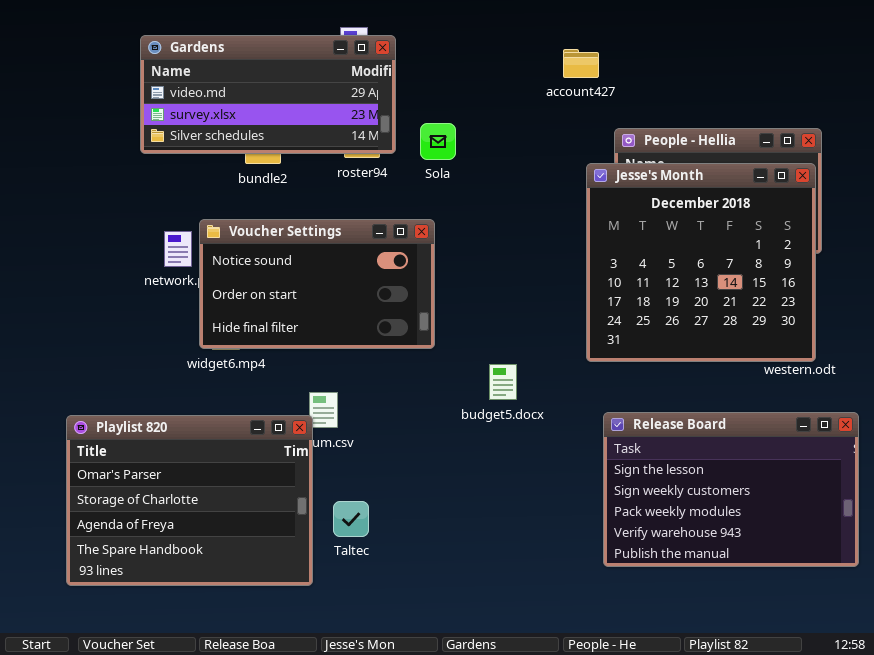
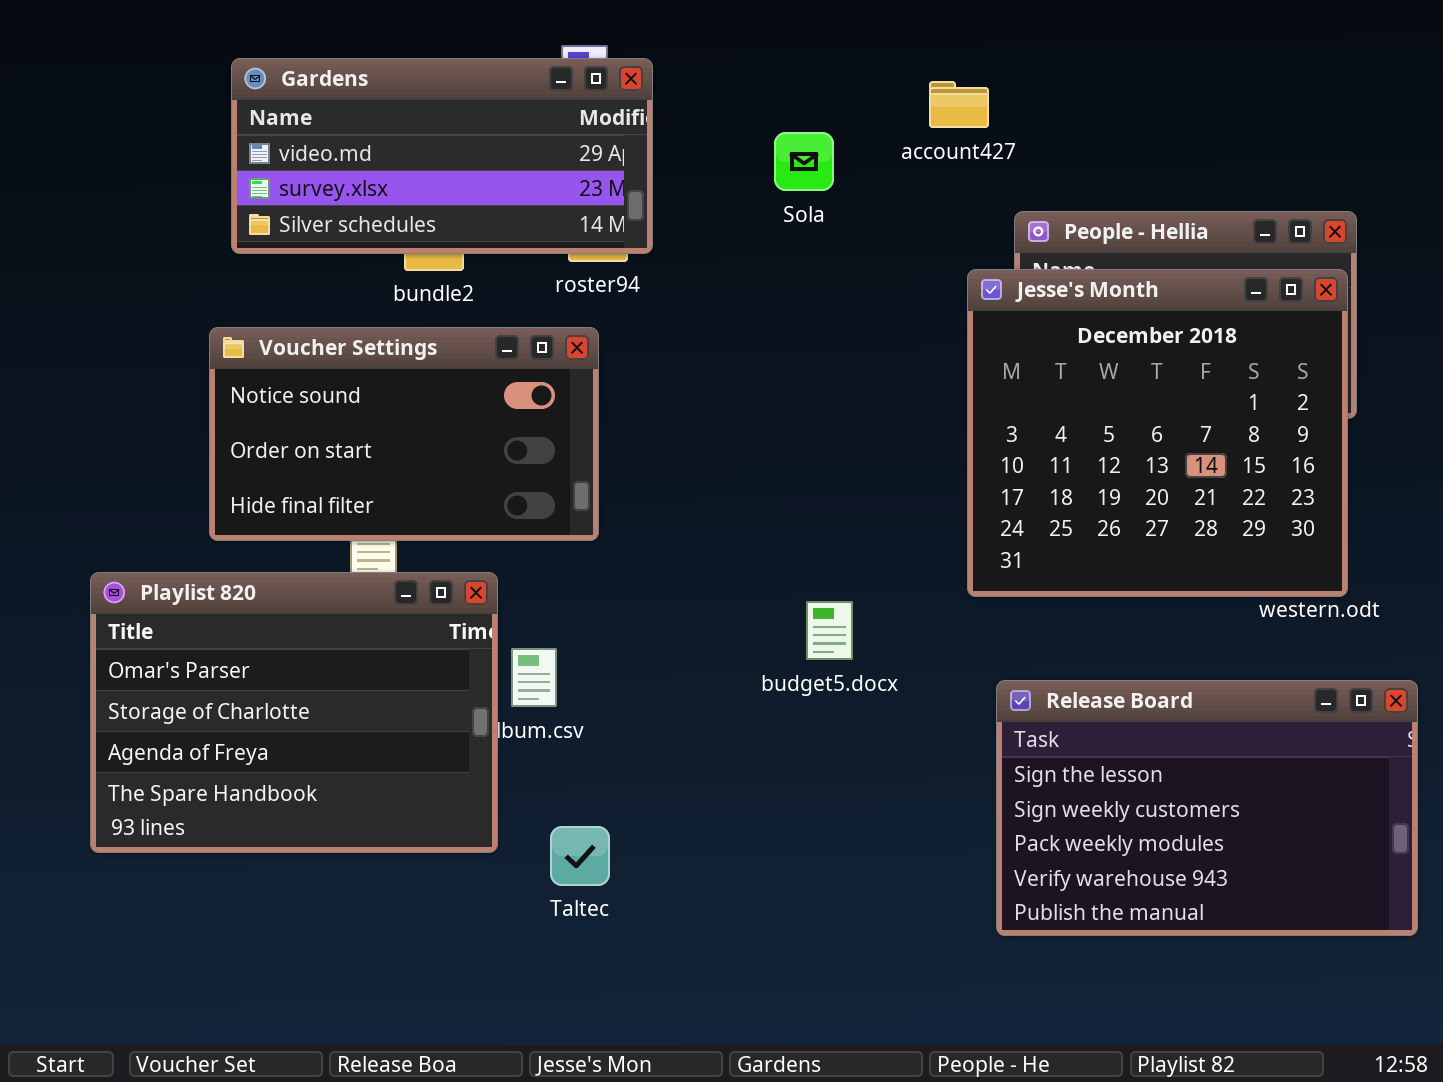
Sola: [420,123,456,160] -> [774,132,834,191], moved
Voucher Settings: [199,219,435,349] -> [209,327,599,541], moved
Playlist 820: [66,415,313,586] -> [90,572,498,853], moved

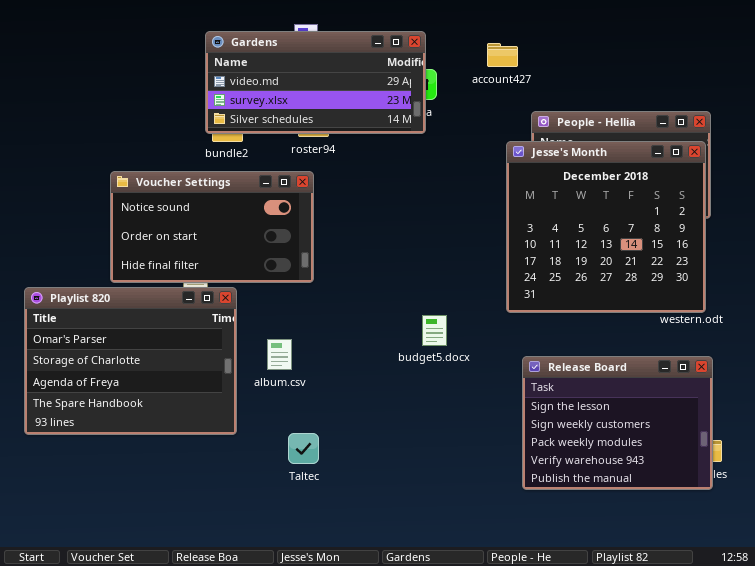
Gardens: [231,58,653,254] -> [205,31,426,134], moved
Playlist 820: [90,572,498,853] -> [24,287,237,435], moved
Release Board: [996,680,1418,936] -> [522,356,713,490], resized

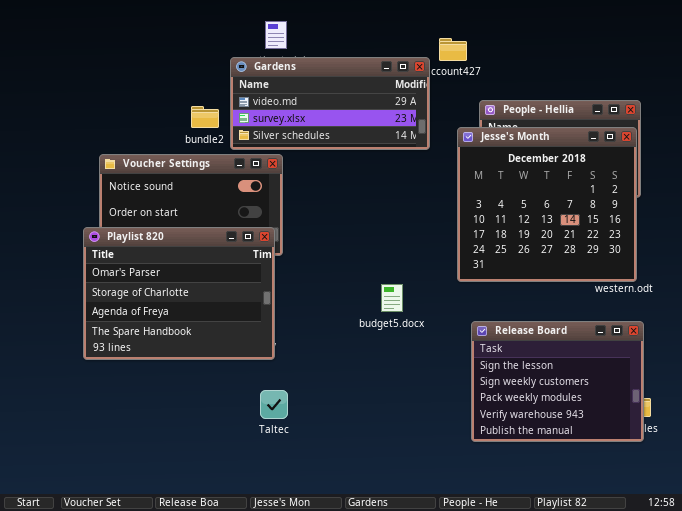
Gardens: [205,31,426,134] -> [230,57,430,150], moved
Playlist 820: [24,287,237,435] -> [83,227,275,360], moved

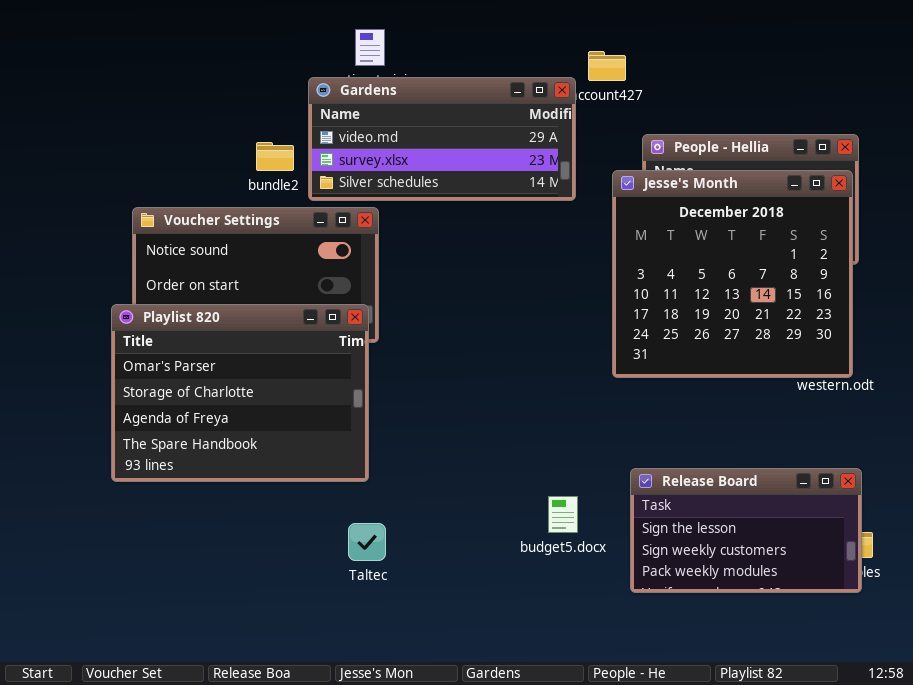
budget5.docx: [381,284,403,312] -> [548,496,578,533], moved
Release Board: [471,321,644,442] -> [630,468,862,593], resized

